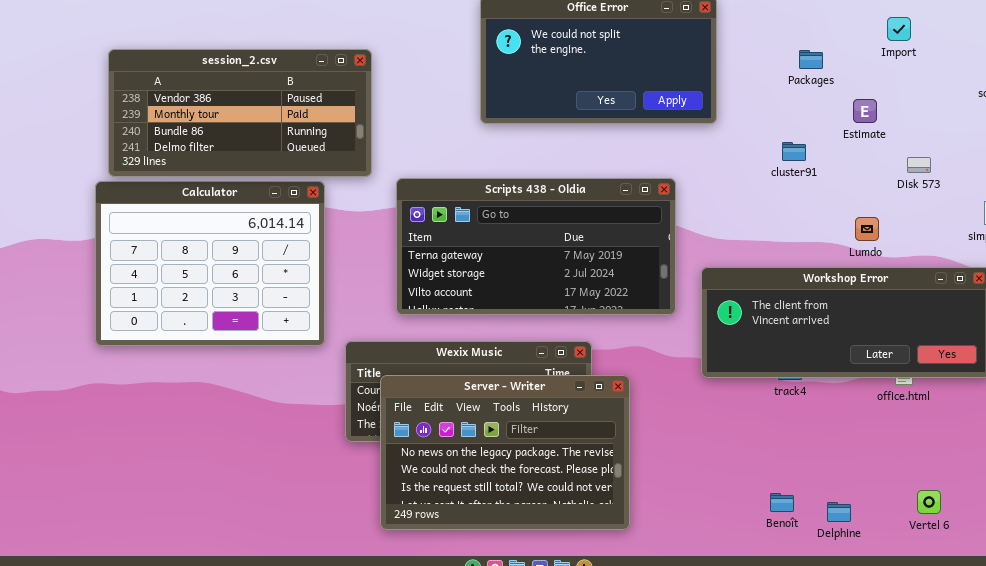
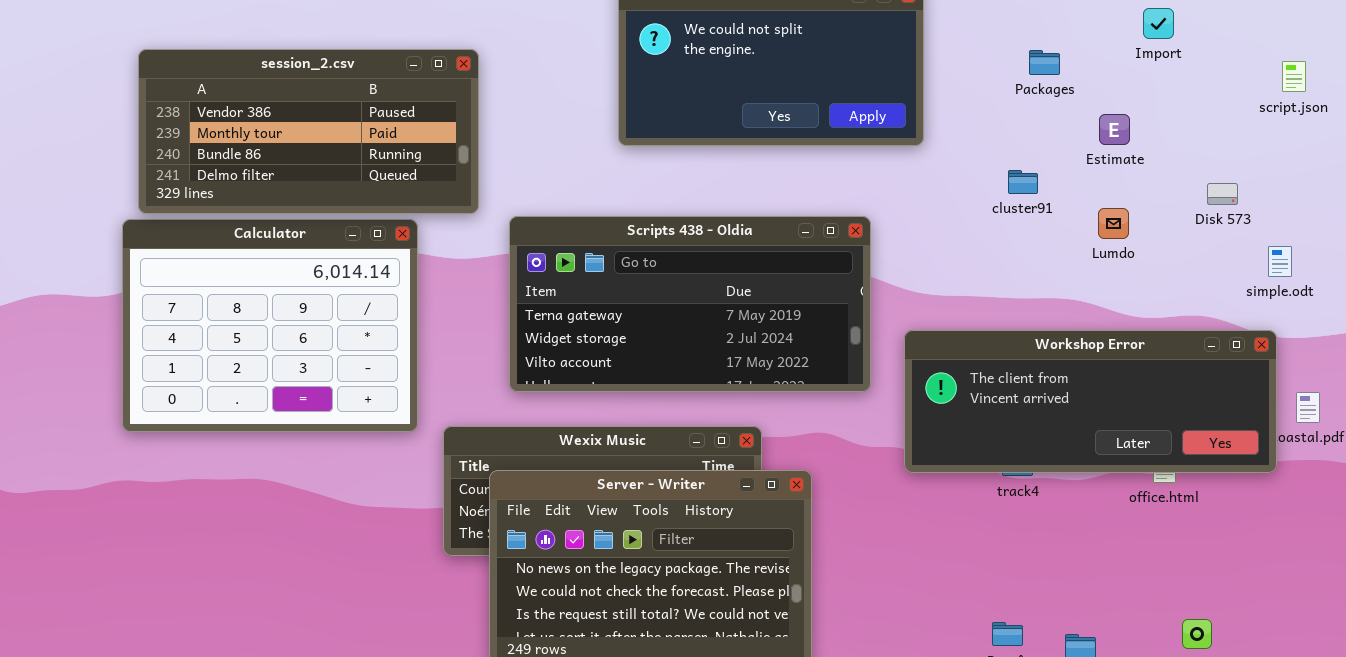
Disk 573: [907,157,931,173] -> [1207,183,1238,205], moved
Lumdo: [855,217,879,241] -> [1098,208,1129,239], moved

